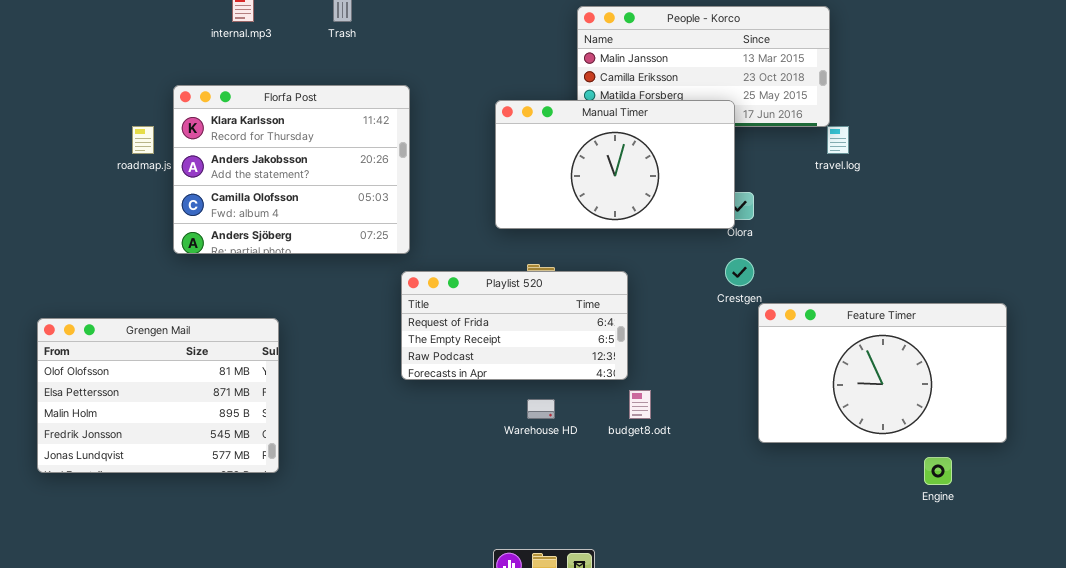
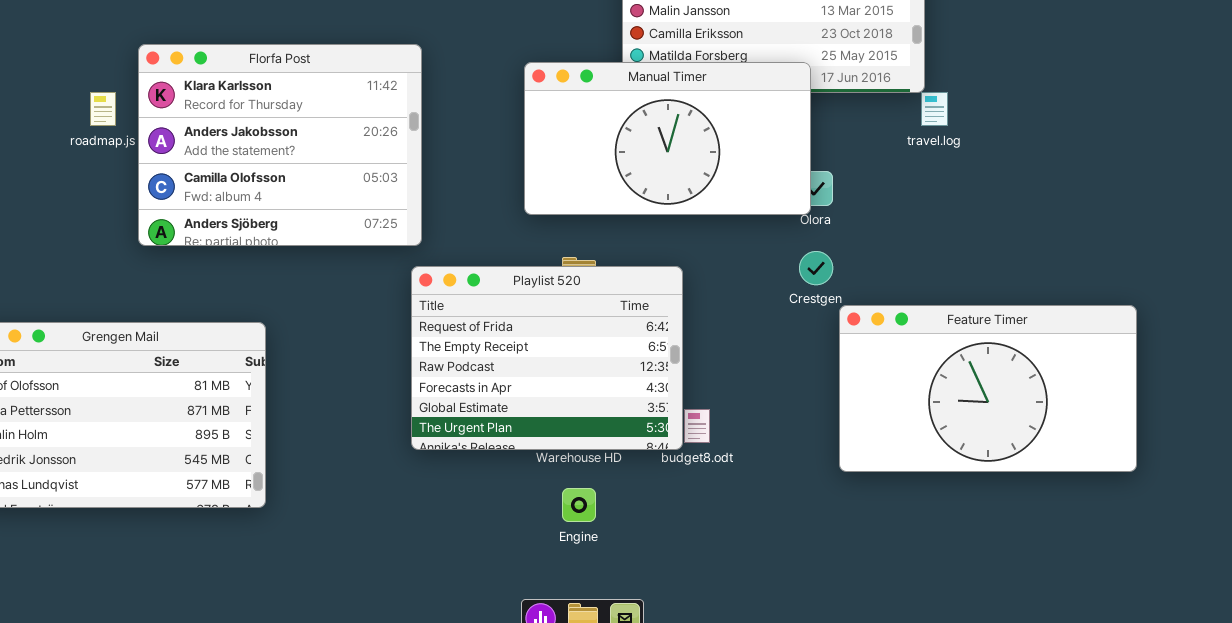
Playlist 520: [401,271,628,380] -> [411,266,683,450], resized
Engine: [924,457,952,485] -> [562,488,596,522], moved

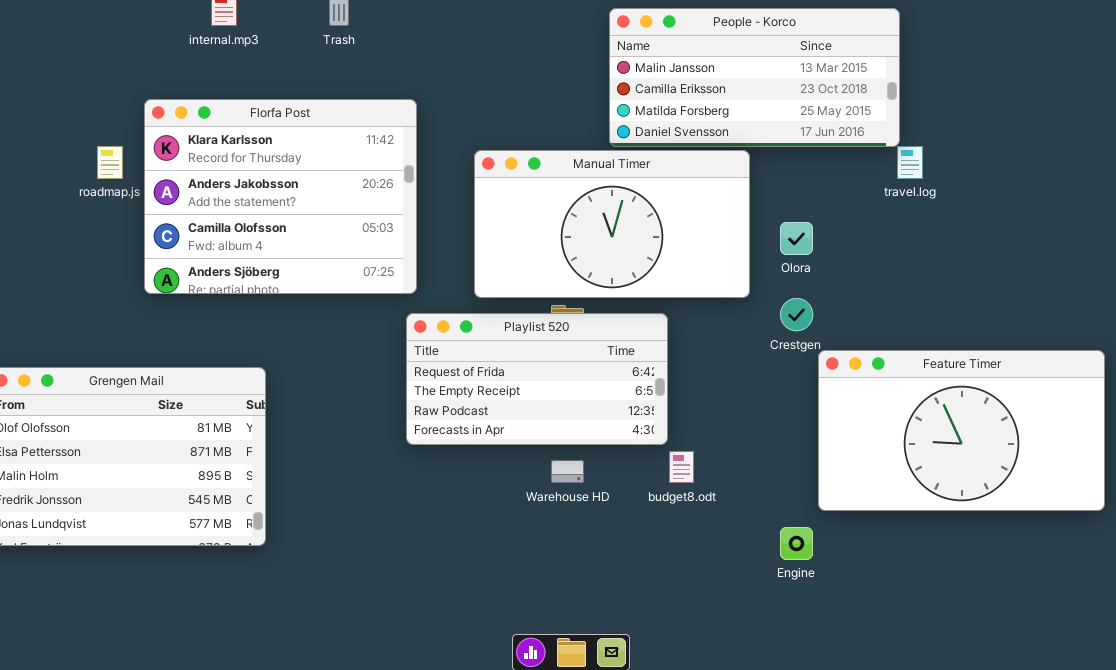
Manual Timer: [524,62,811,215] -> [474,150,750,298], moved
Playlist 520: [411,266,683,450] -> [406,313,668,445], resized
Engine: [562,488,596,522] -> [780,527,813,560], moved

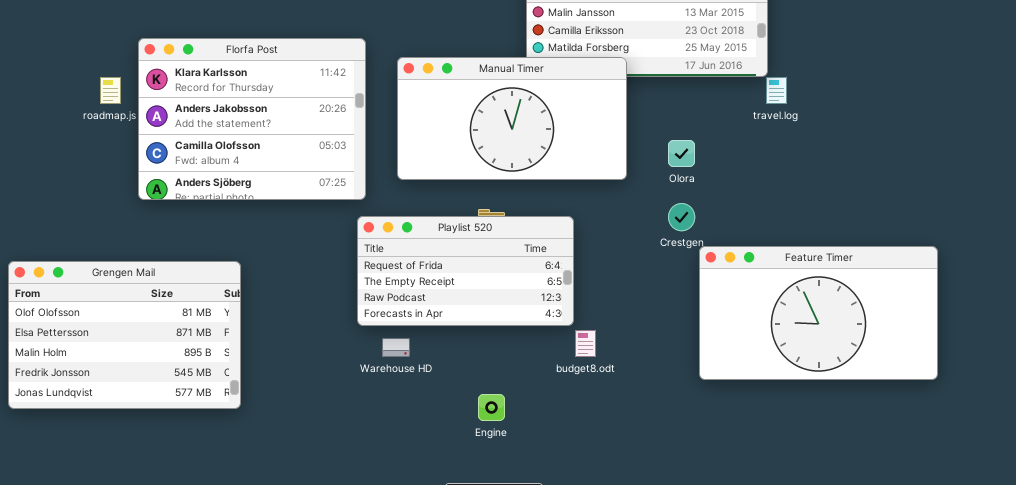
Manual Timer: [474,150,750,298] -> [397,57,627,180], moved
Warehouse HD: [551,460,584,483] -> [382,338,410,357], moved
Engine: [780,527,813,560] -> [478,394,505,421], moved

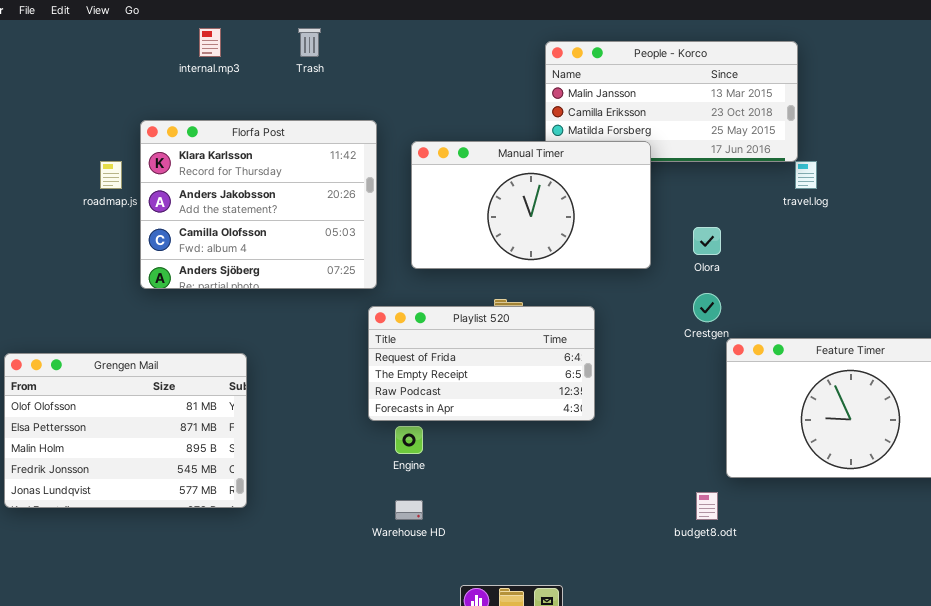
budget8.odt: [575,330,596,357] -> [696,492,718,520], moved
Warehouse HD: [382,338,410,357] -> [395,500,423,520], moved
Engine: [478,394,505,421] -> [395,426,423,454], moved

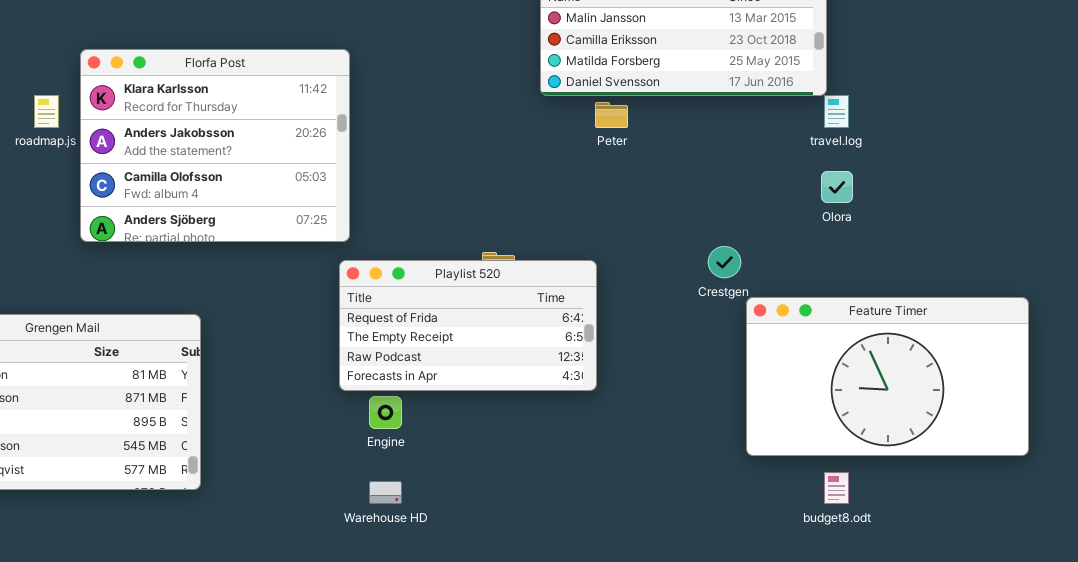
Manual Timer: [411,141,651,269] -> none, closed
Olora: [693,227,721,255] -> [821,171,853,203], moved
budget8.odt: [696,492,718,520] -> [824,472,849,504], moved

